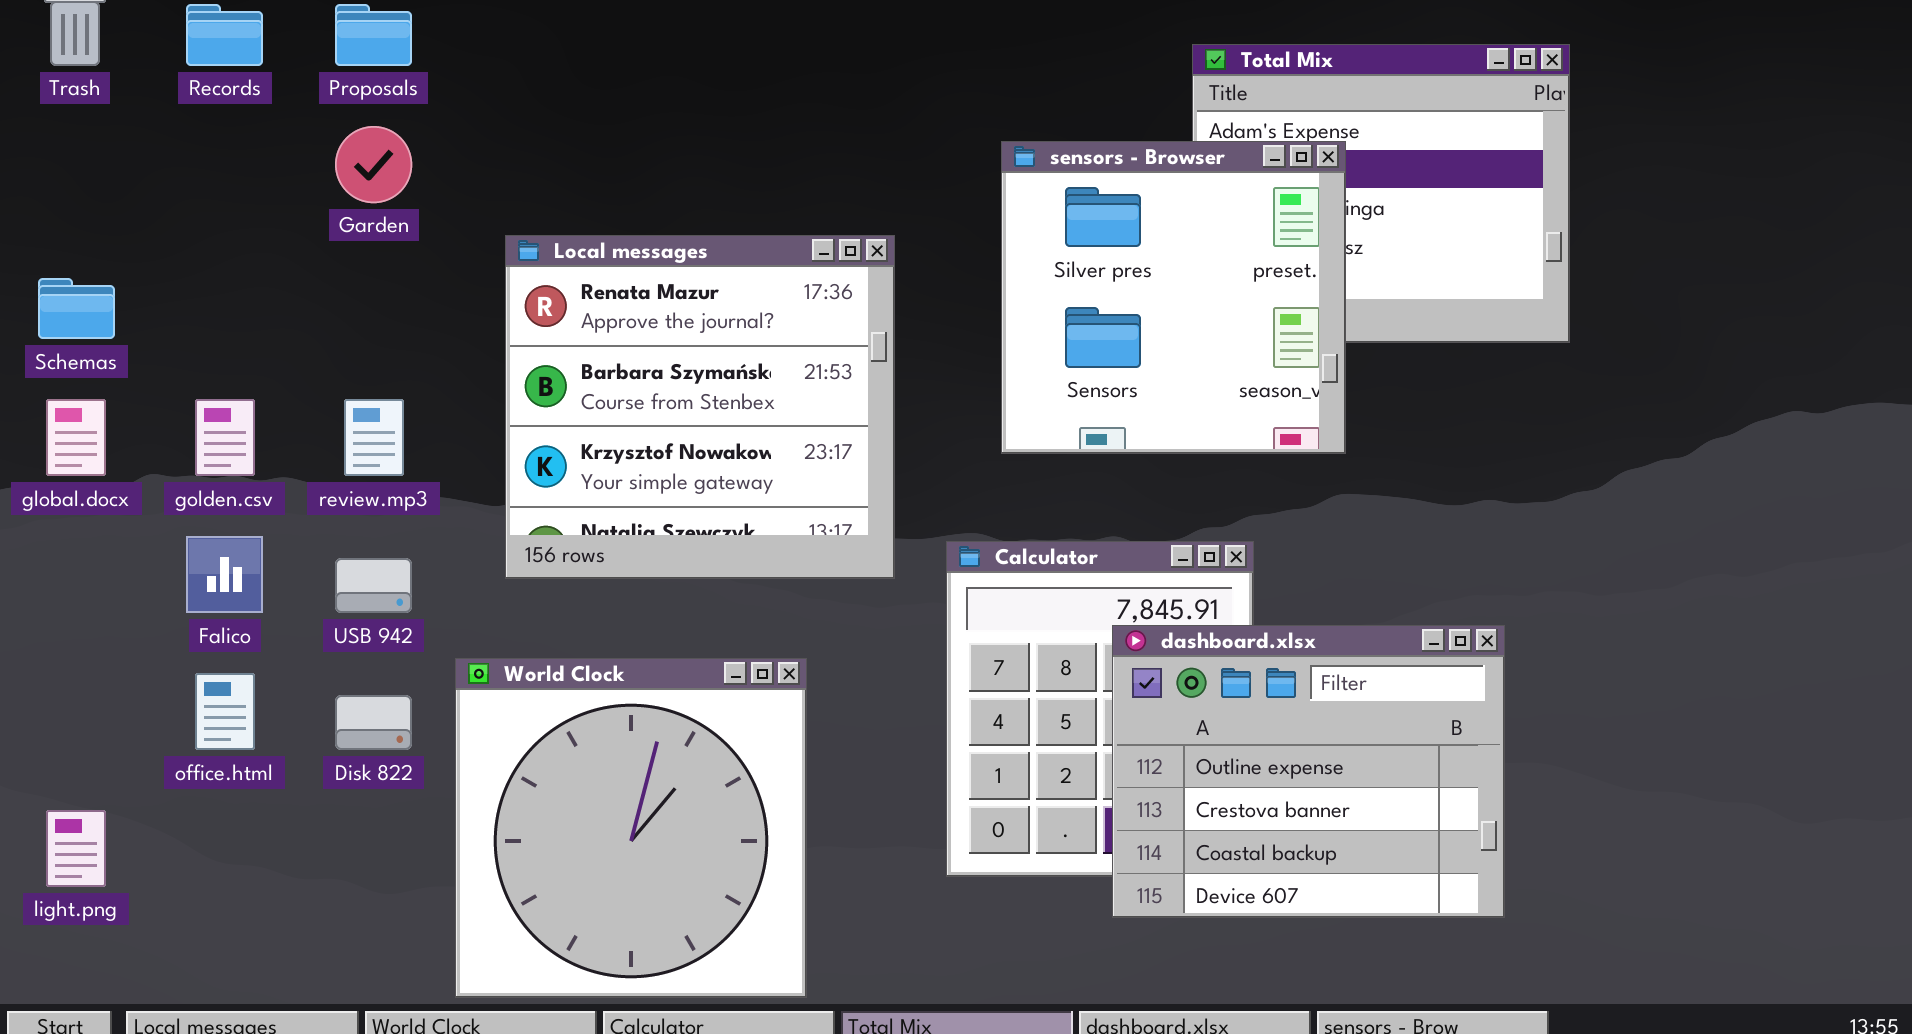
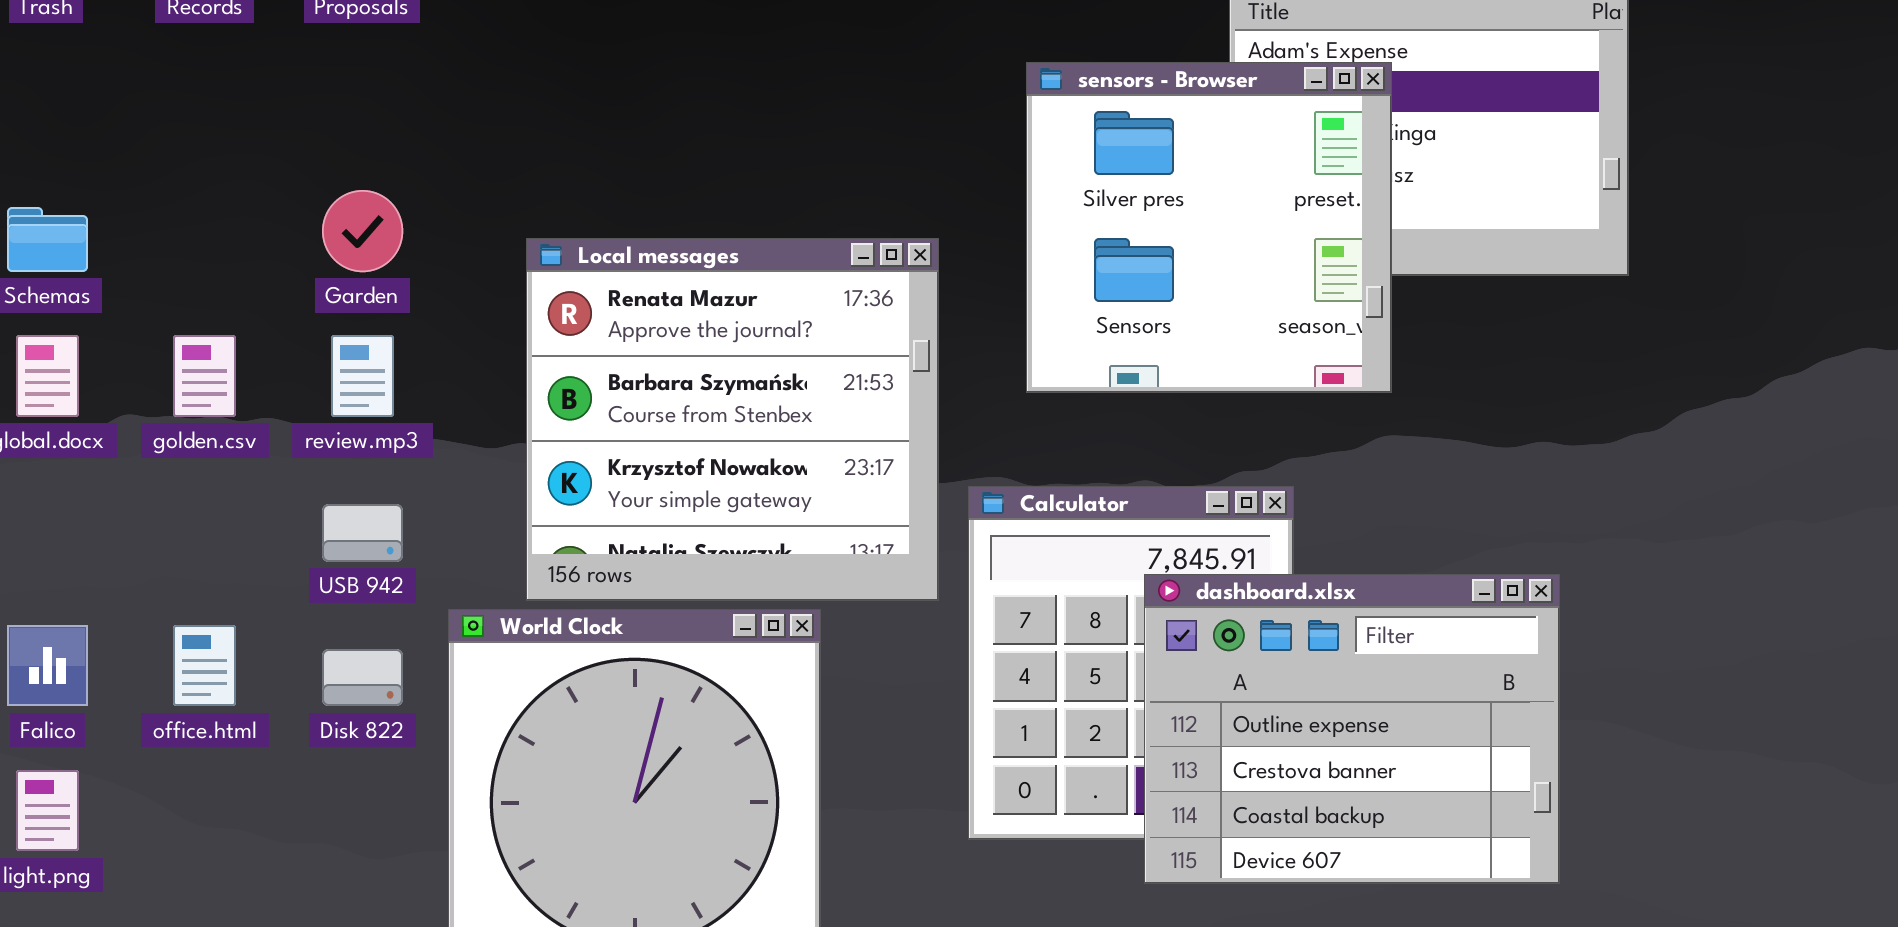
Garden: [335,126,412,203] -> [322,190,403,272], moved
Local messages: [505,235,895,579] -> [526,238,939,601], moved
Falico: [186,536,263,613] -> [7,625,88,706], moved

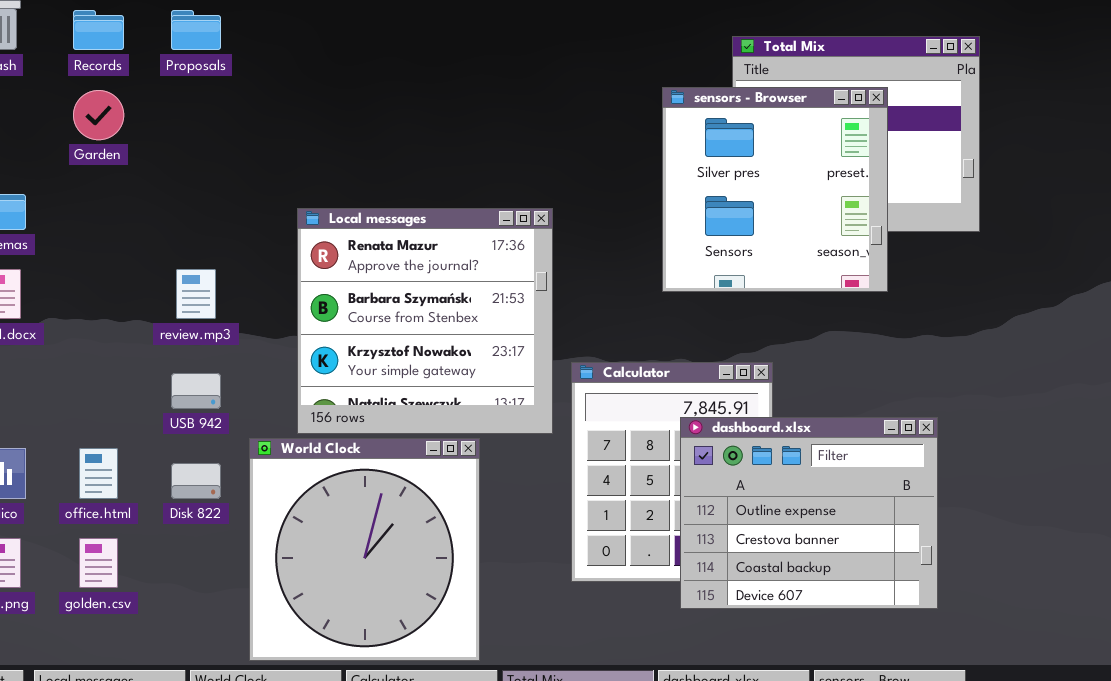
sensors - Browser: [1026,62,1392,393] -> [662,87,888,292], moved
Garden: [322,190,403,272] -> [73,90,124,140], moved
golden.csv: [173,335,236,417] -> [79,538,118,588], moved

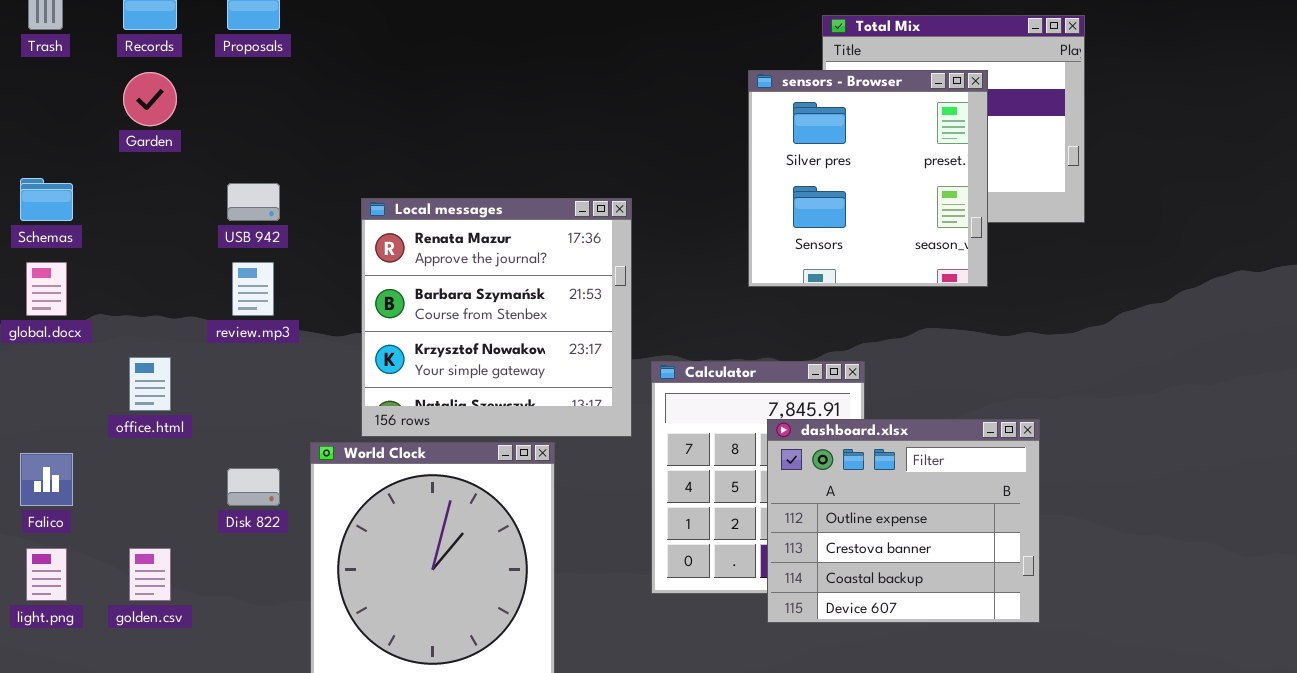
USB 942: [171,373,221,409] -> [227,183,280,221], moved
office.html: [79,448,118,499] -> [129,357,171,411], moved

